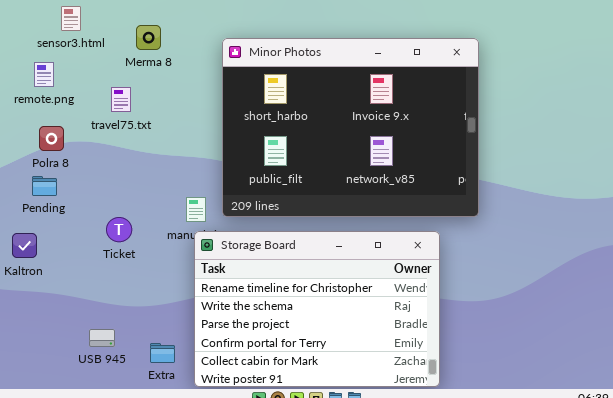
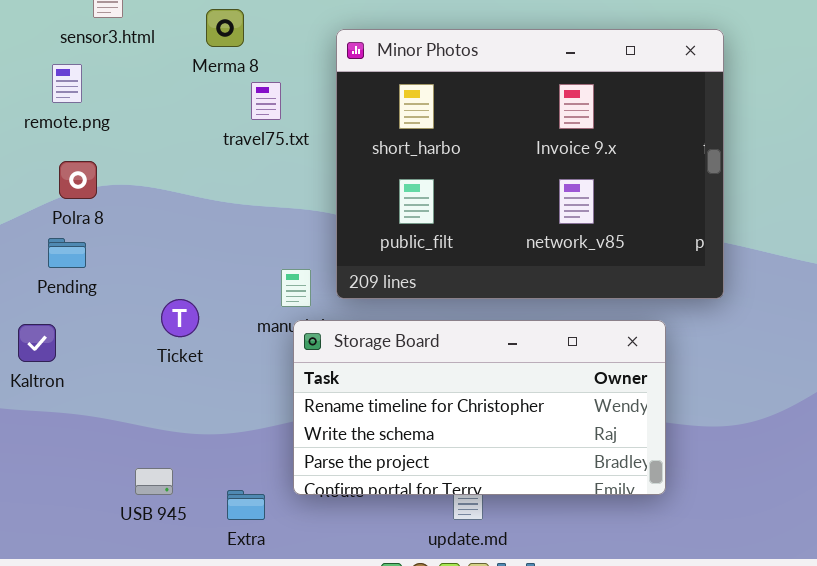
travel75.txt: [111,87,131,112] -> [251,82,281,120], moved
Storage Board: [194,231,440,387] -> [293,320,666,495], resized

